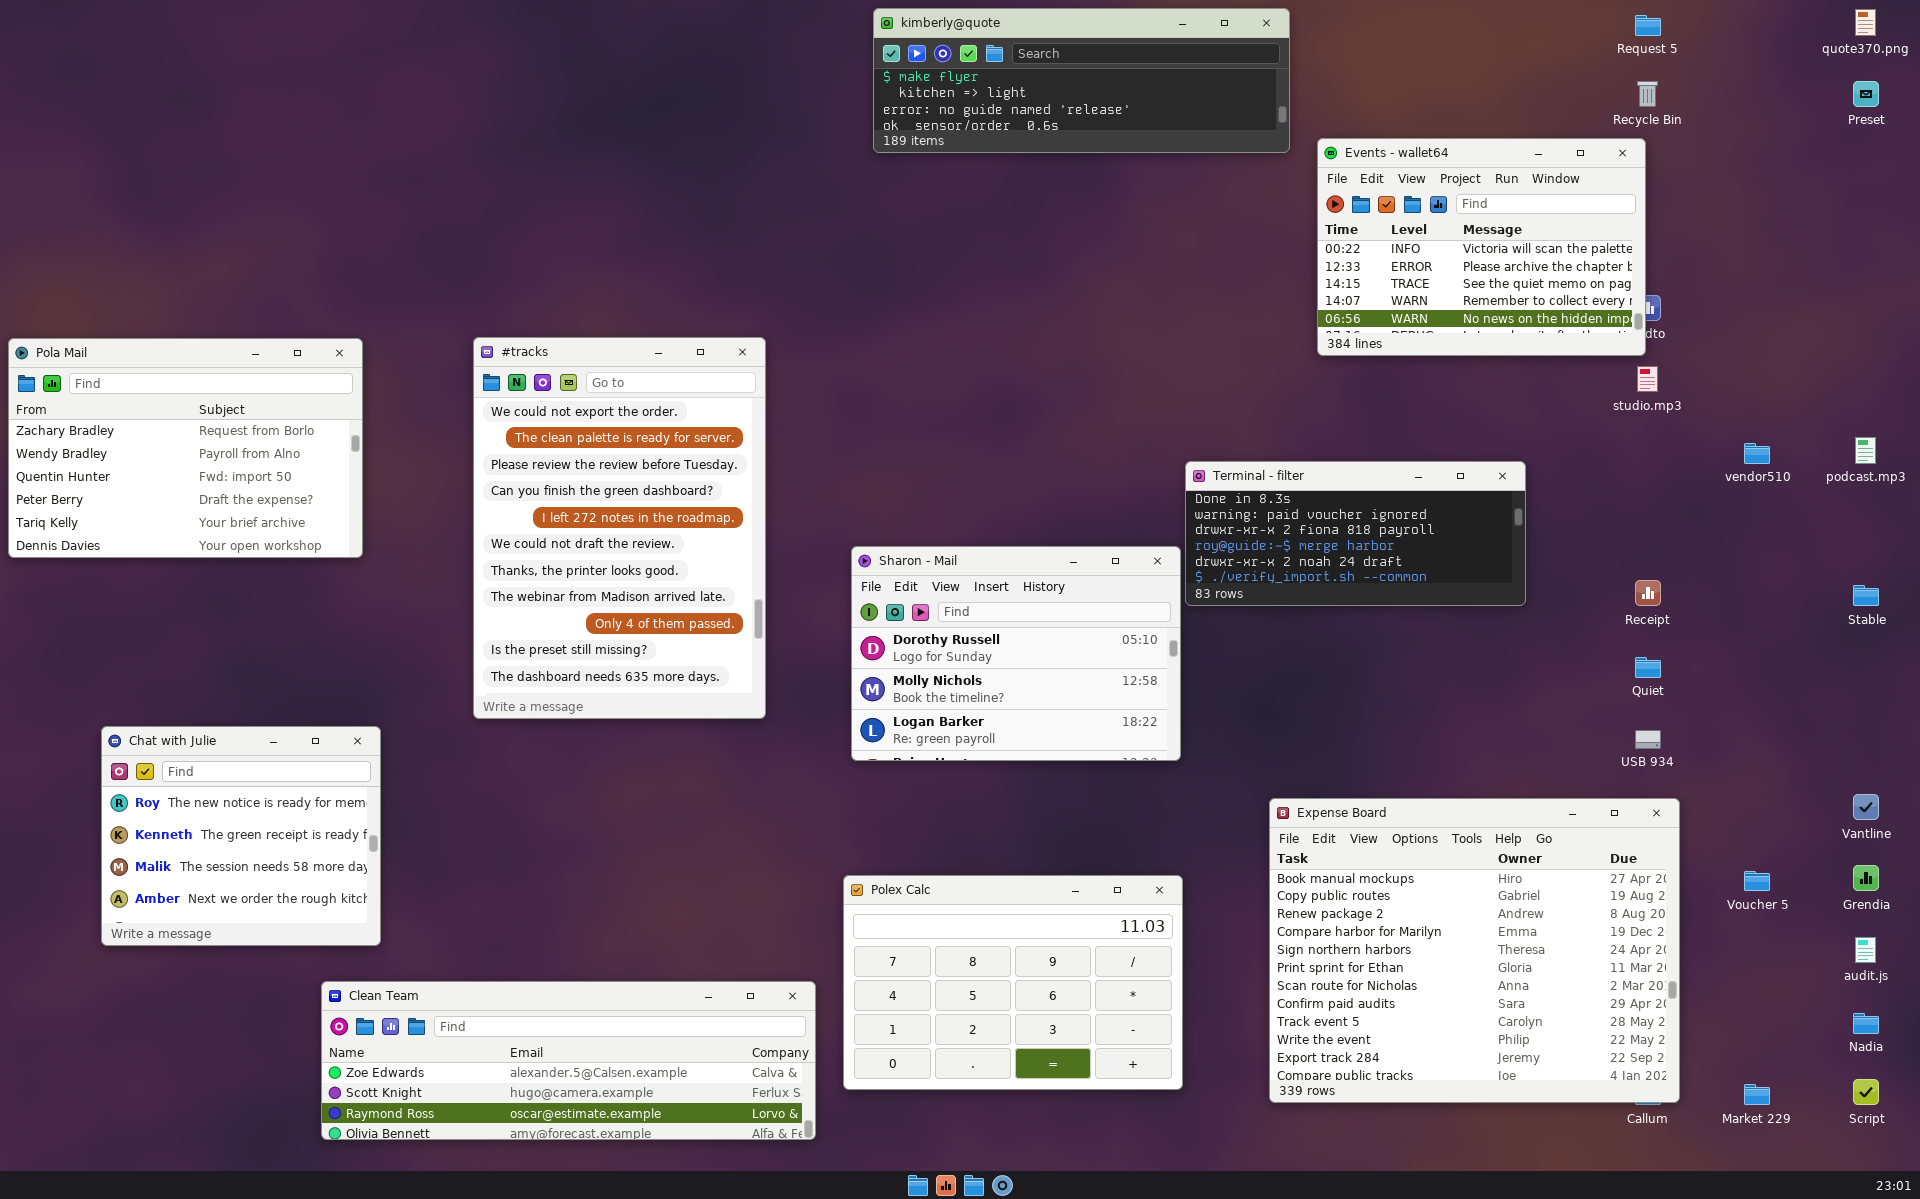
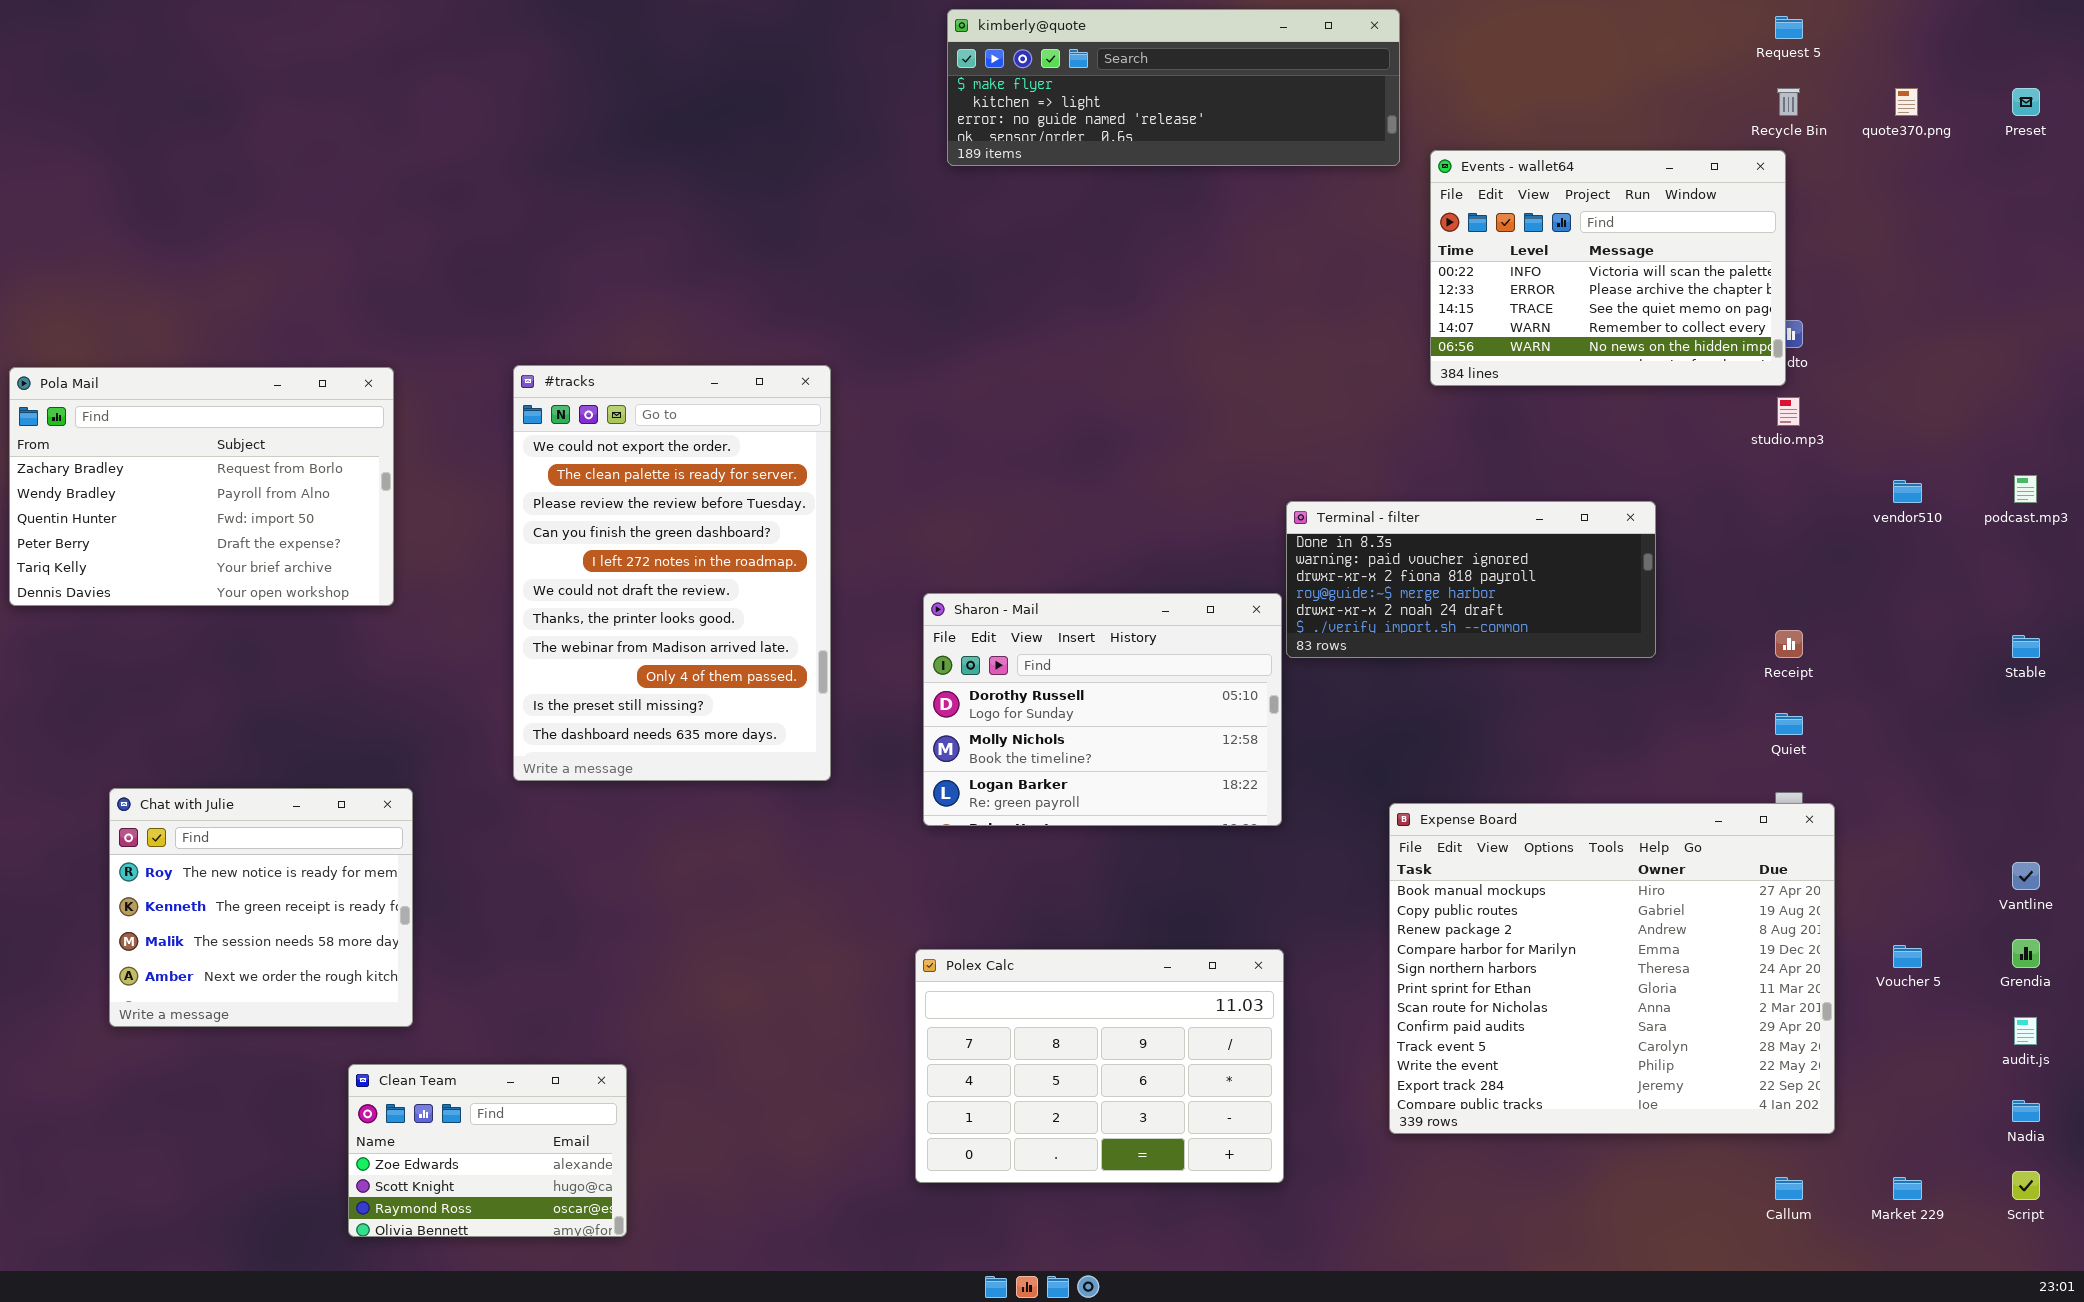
quote370.png: [1855,9,1876,36] -> [1895,88,1918,116], moved
Expense Board: [1269,798,1680,1103] -> [1389,803,1835,1134], moved
Clean Team: [321,981,816,1140] -> [348,1064,627,1237], resized

